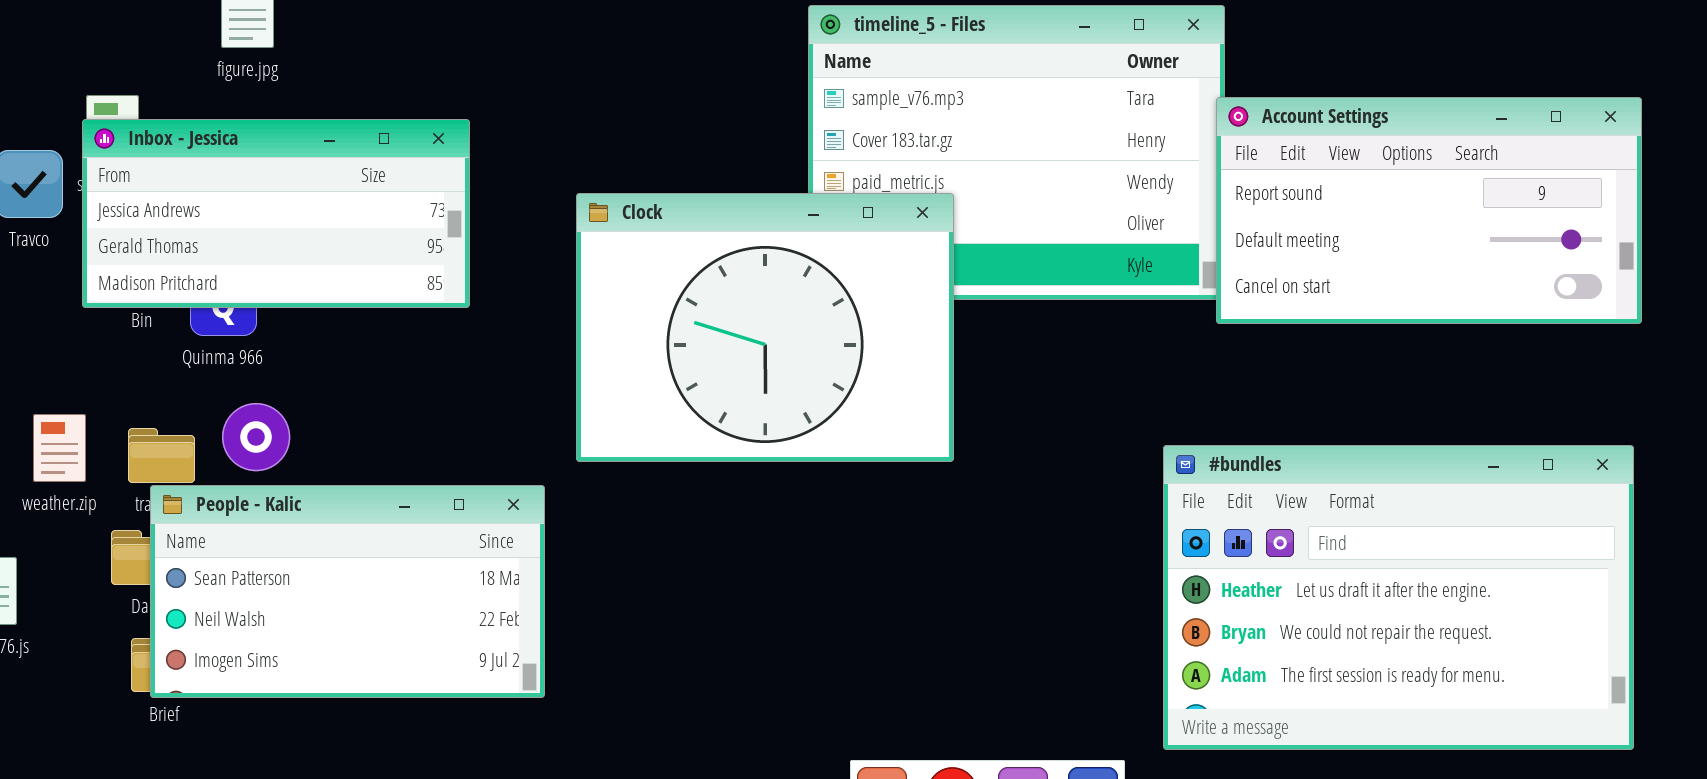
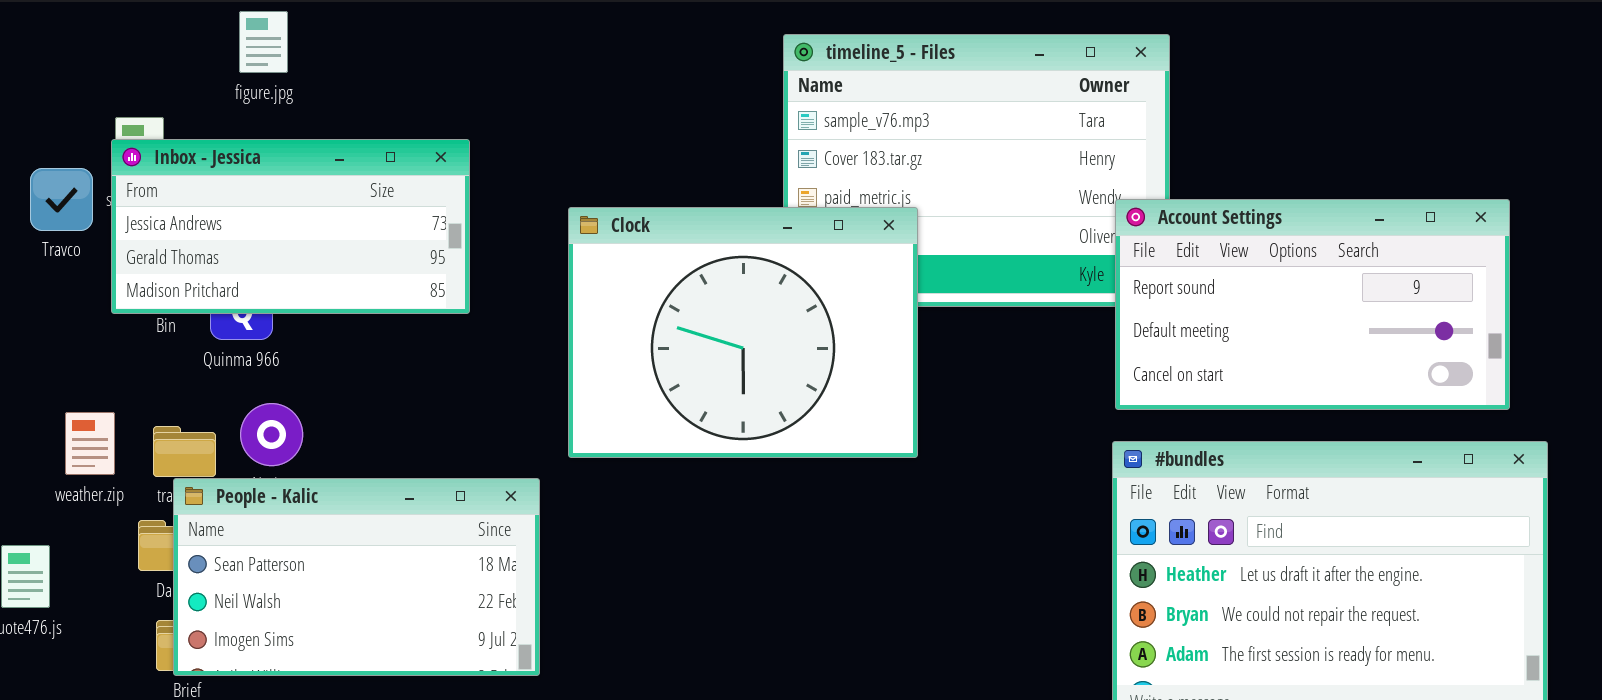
Account Settings: [1216,97,1642,324] -> [1115,199,1510,410], moved

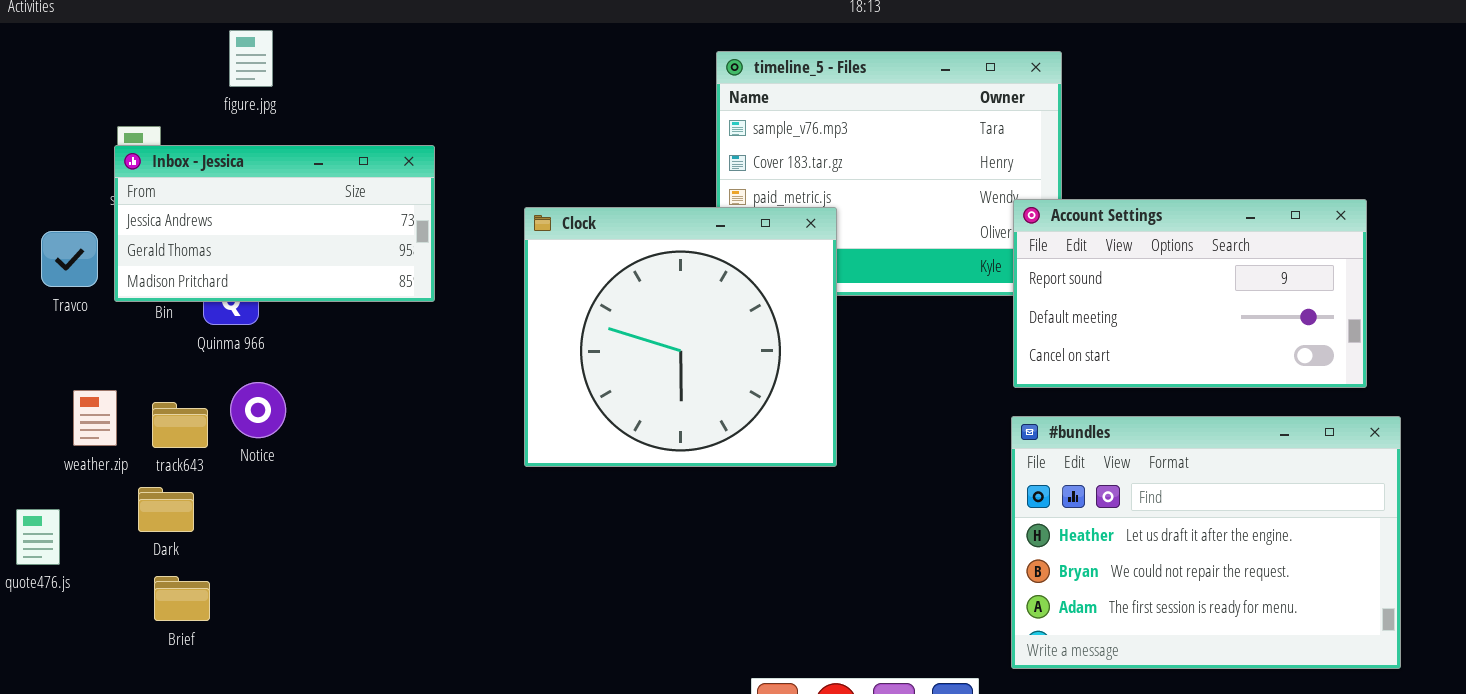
Travco: [30,168,93,231] -> [41,231,98,287], moved
Clock: [568,207,918,458] -> [524,207,837,467], resized
People - Kalic: [173,478,540,676] -> none, closed

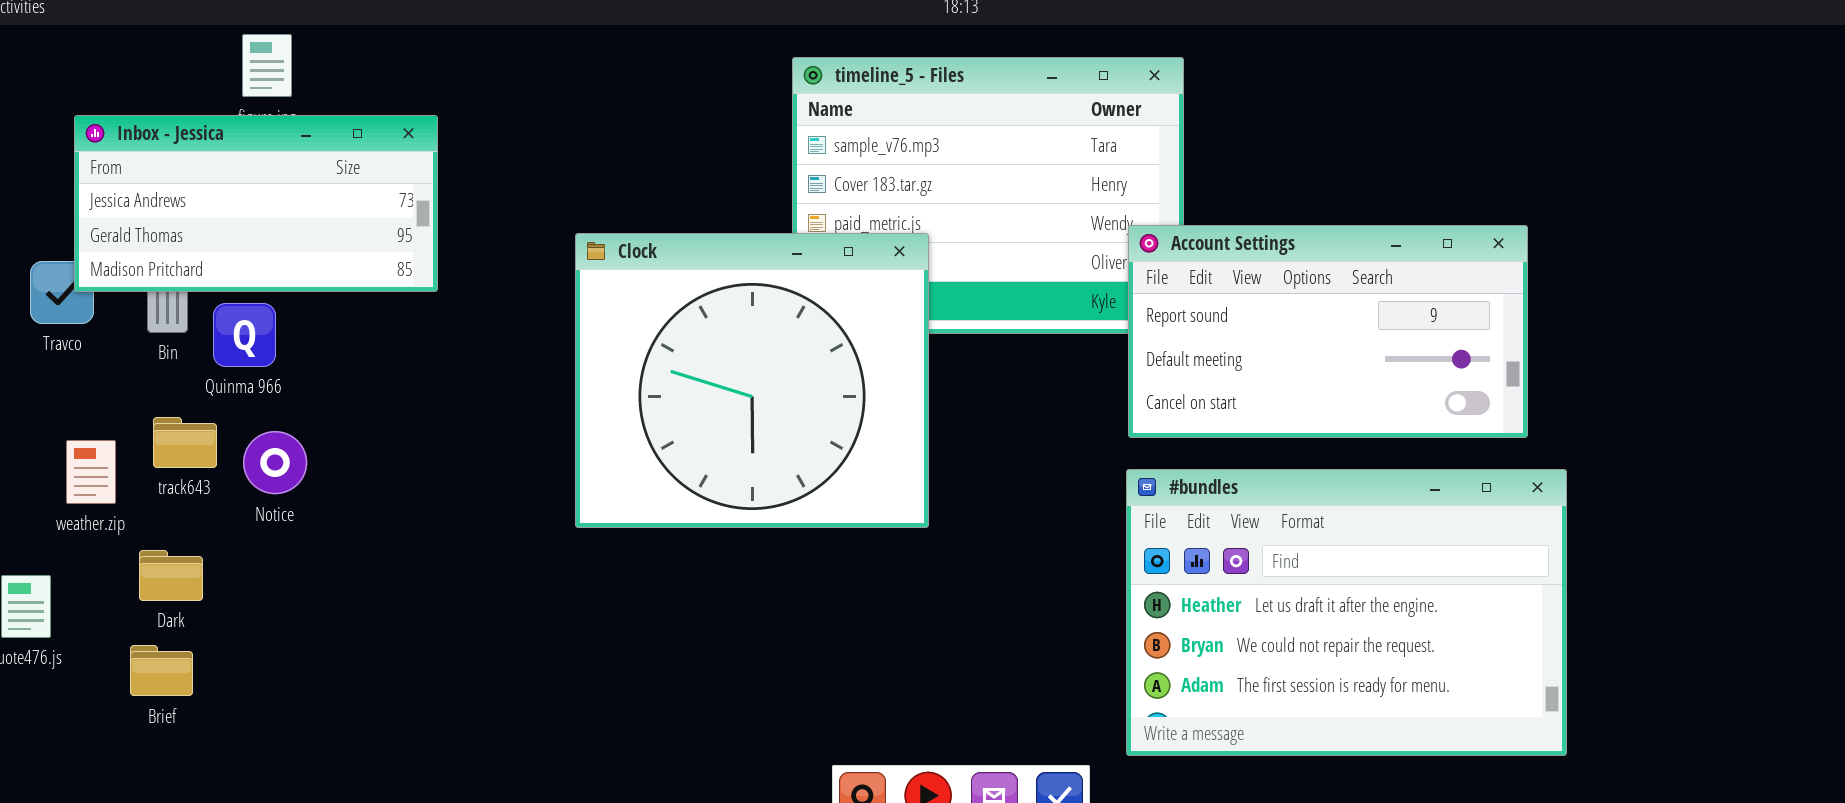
Inbox - Jessica: [114,145,435,302] -> [74,115,438,292], moved
track643: [152,402,208,448] -> [153,417,217,468], moved
Brief: [154,576,210,621] -> [130,645,193,696], moved

